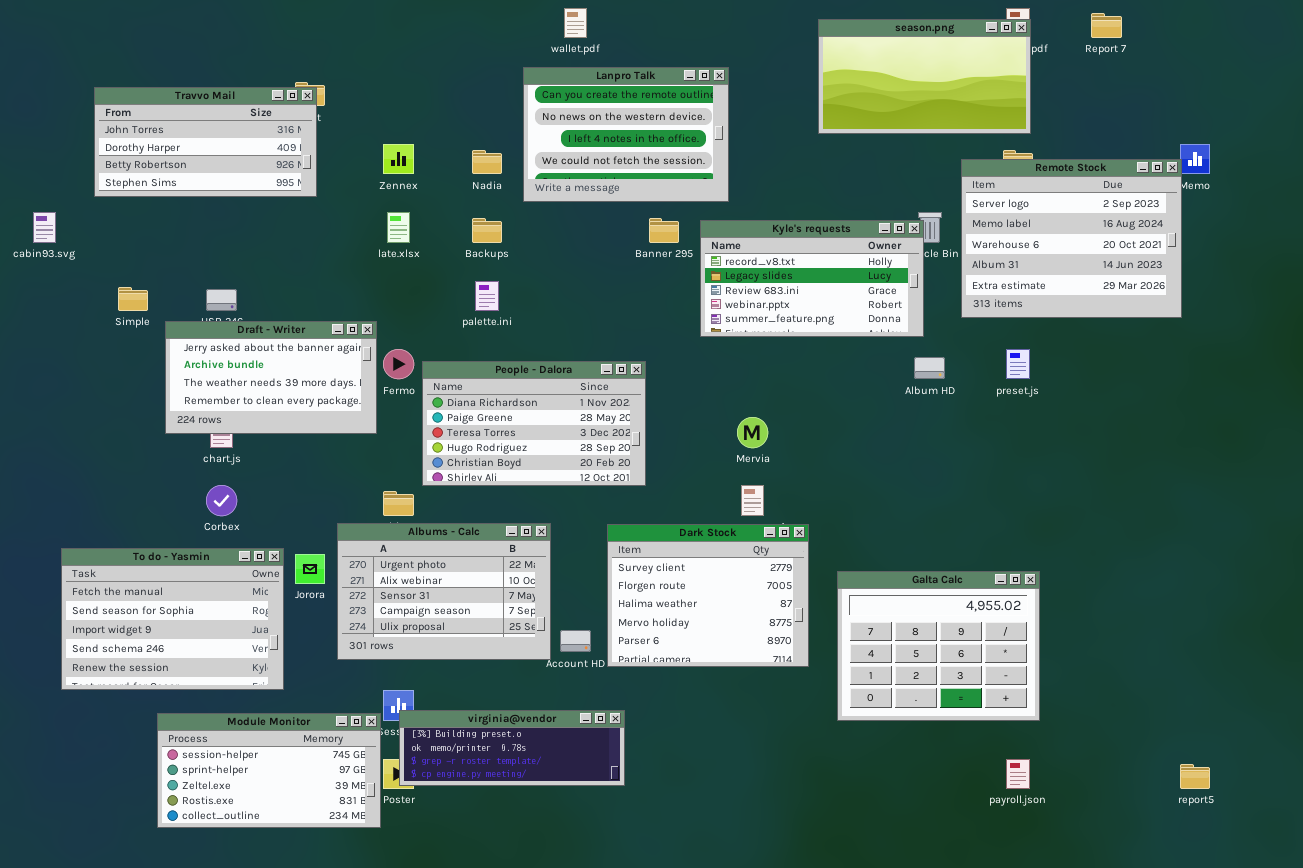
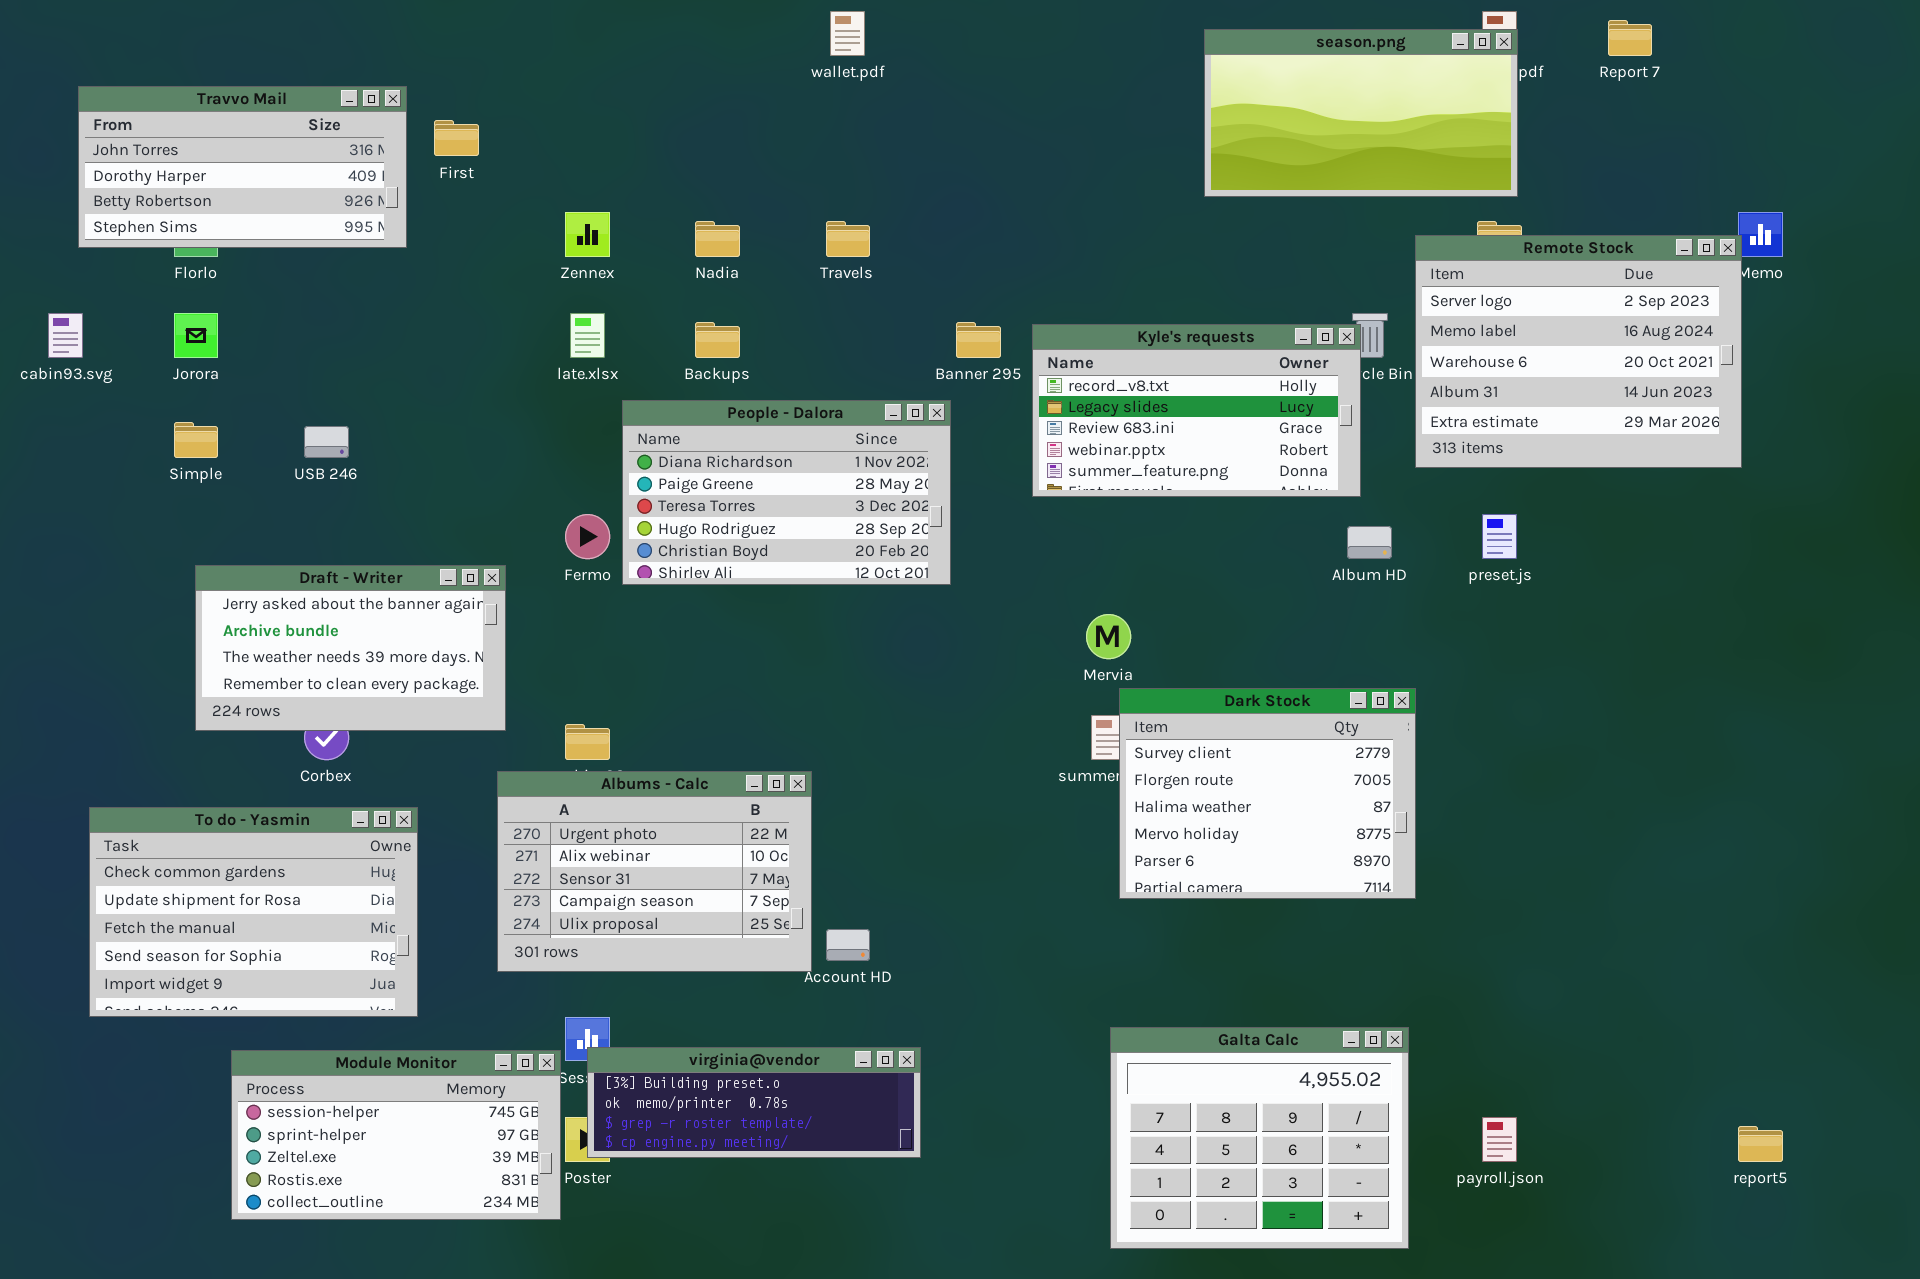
Lanpro Talk: [523,67,729,202] -> none, closed
Travvo Mail: [94,87,317,197] -> [78,86,407,248], moved
Draft - Writer: [165,321,377,434] -> [195,565,506,731], moved
People - Dalora: [422,361,646,486] -> [622,400,951,585], moved
Dark Stock: [607,524,809,667] -> [1119,688,1416,899], moved
To do - Yasmin: [61,548,284,690] -> [89,807,418,1017], scrolled up 2 rows
Jorora: [295,554,325,584] -> [174,313,218,358], moved
Galta Calc: [837,571,1040,721] -> [1110,1027,1409,1249], moved

